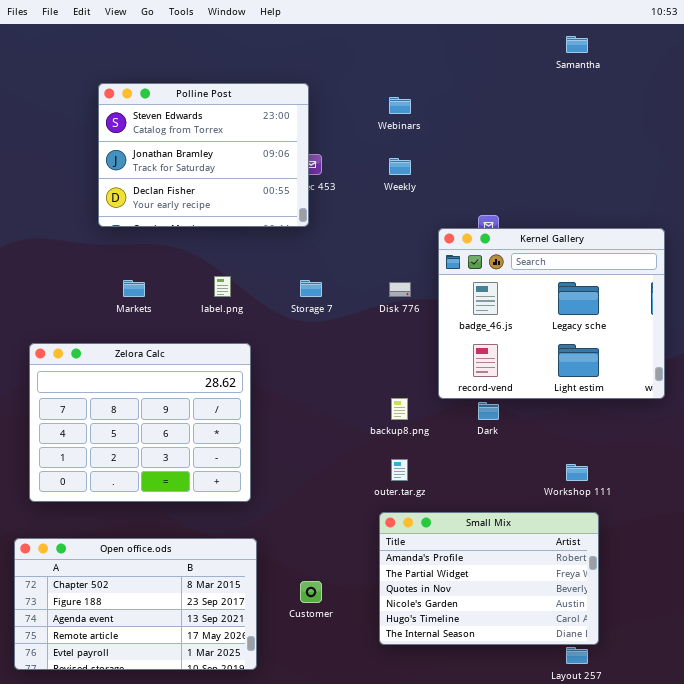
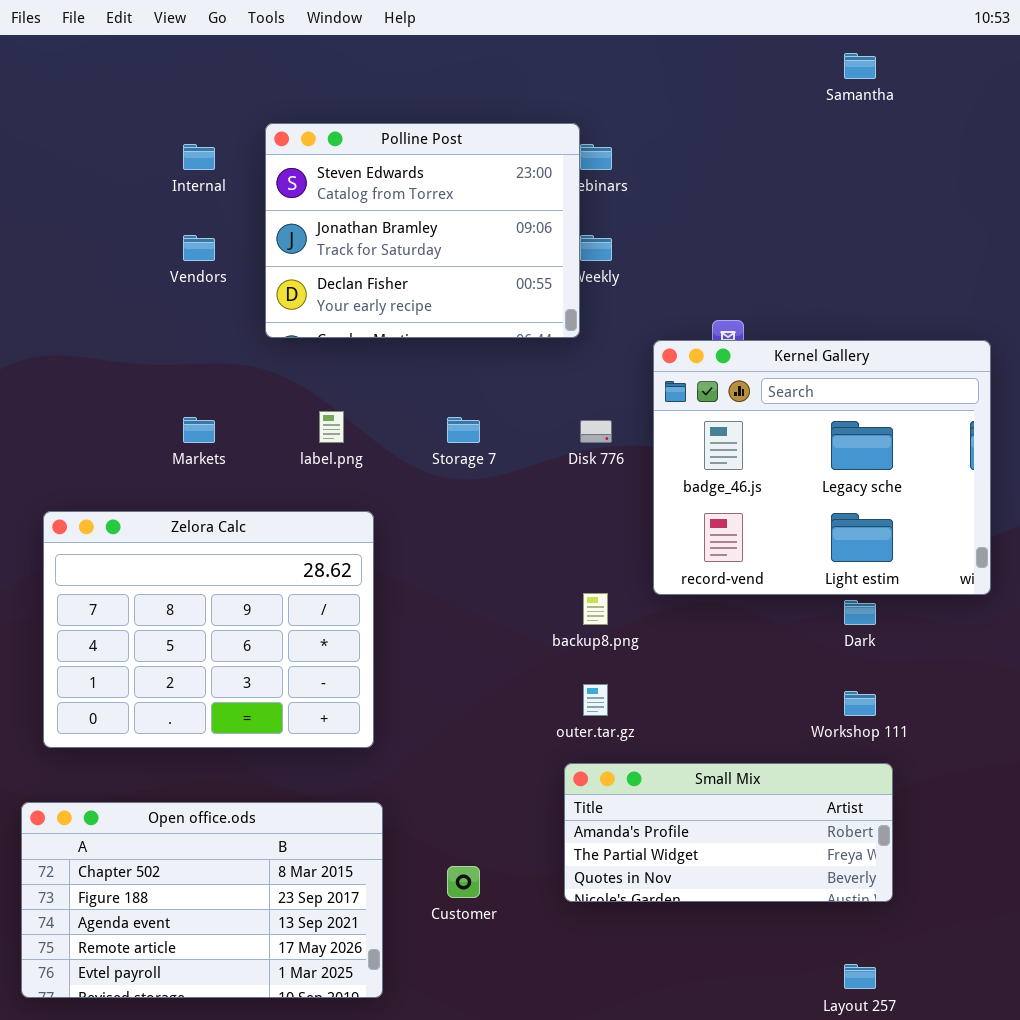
Polline Post: [98,83,309,227] -> [265,123,580,338], moved
Dark: [478,402,499,420] -> [844,600,876,625], moved
Small Mix: [379,512,599,645] -> [564,763,893,902], resized

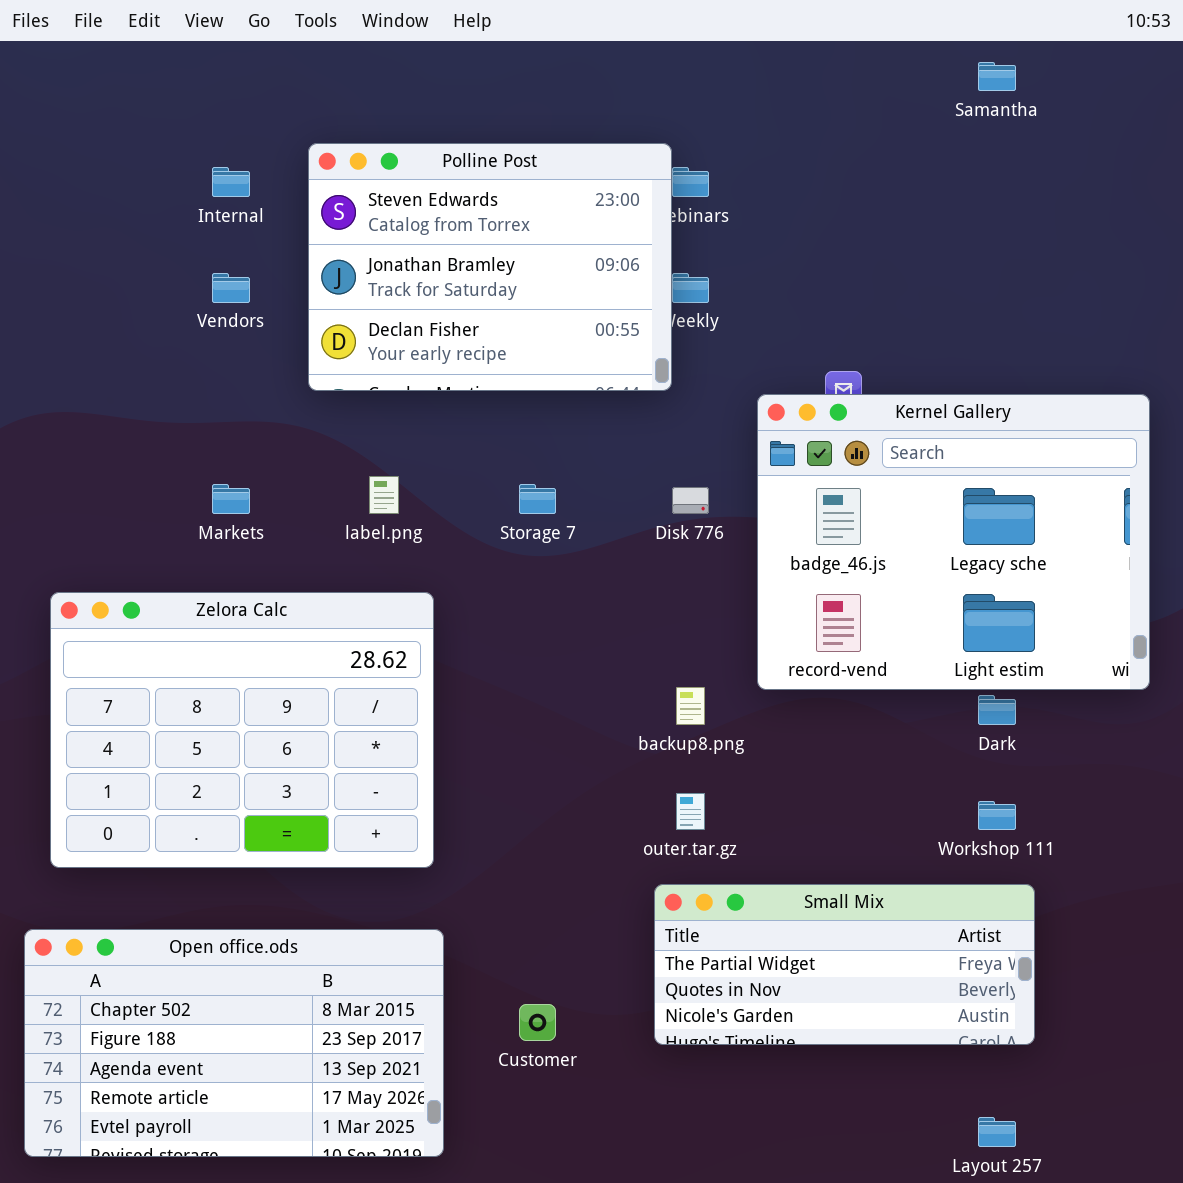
Small Mix: [564,763,893,902] -> [654,884,1035,1045], scrolled down 1 row

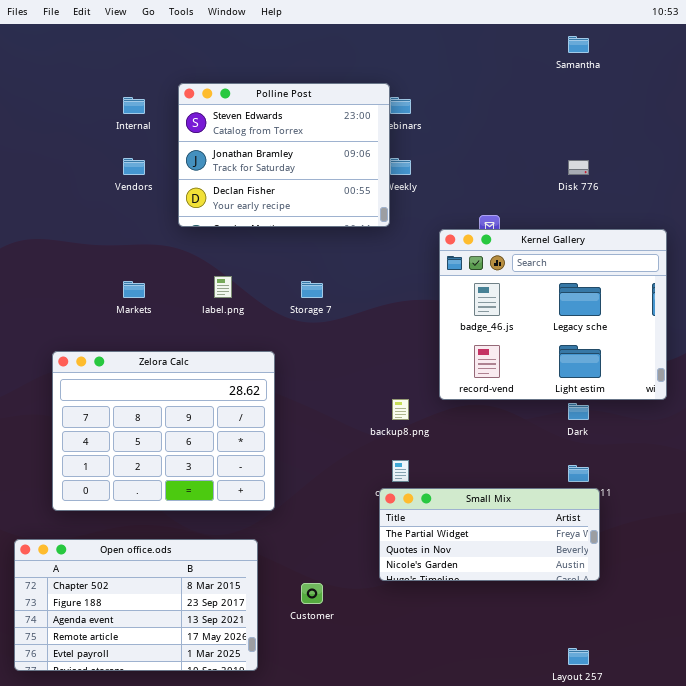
Disk 776: [672,487,709,514] -> [568,160,589,175], moved
Zelora Calc: [50,592,434,868] -> [52,351,275,511], moved
Small Mix: [654,884,1035,1045] -> [379,488,600,581], moved

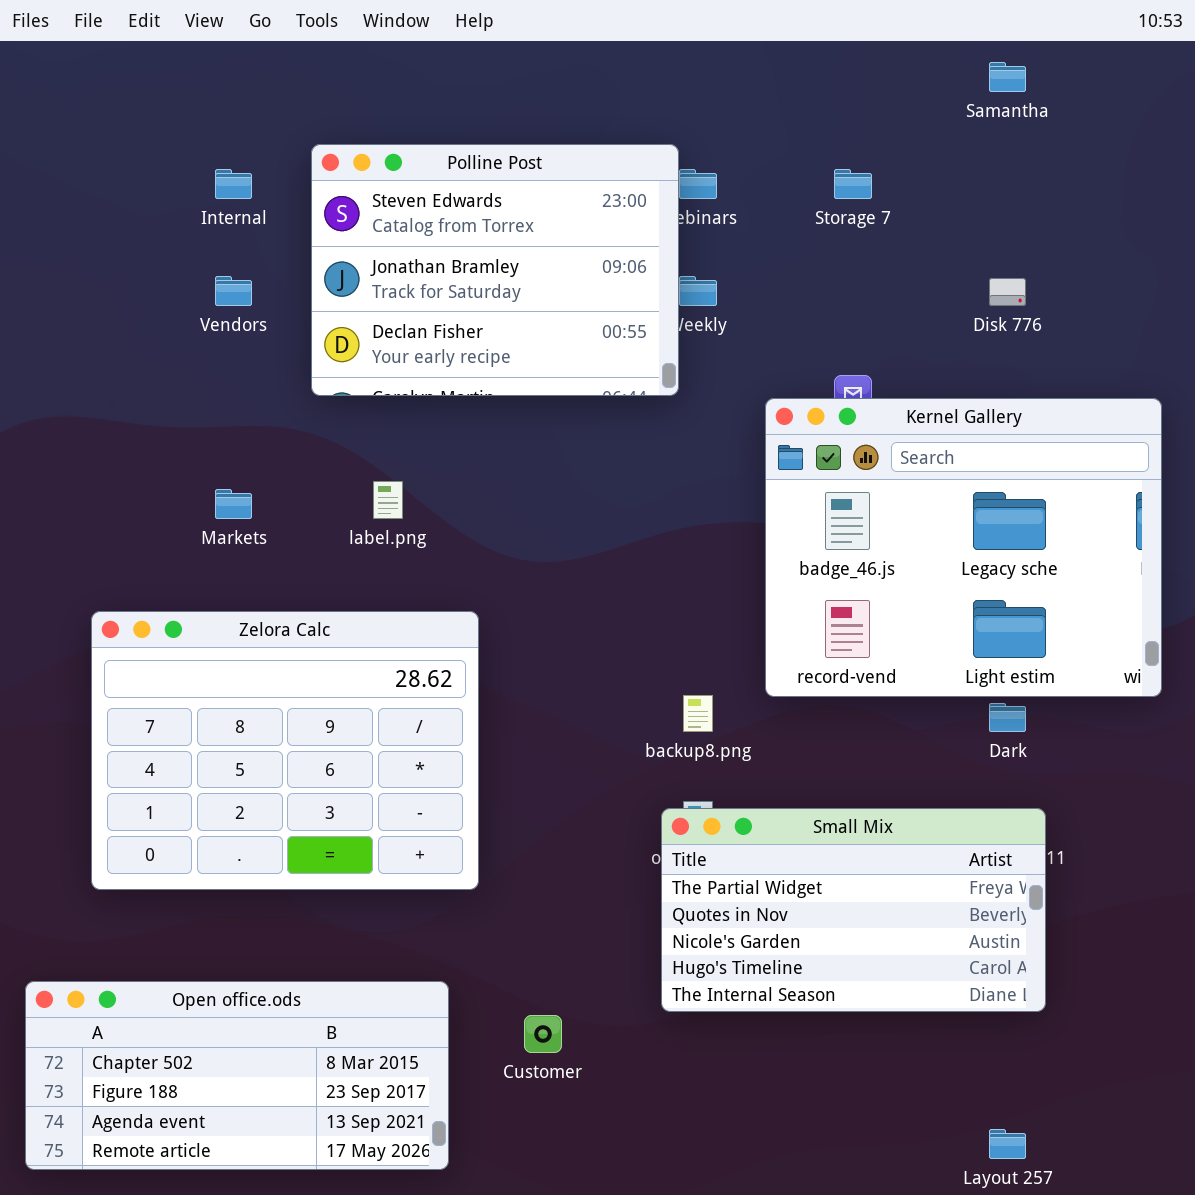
Storage 7: [301,281,323,298] -> [834,169,872,199], moved
Small Mix: [379,488,600,581] -> [661,808,1046,1012], resized
Open office.ods: [14,539,258,671] -> [25,981,449,1170], resized

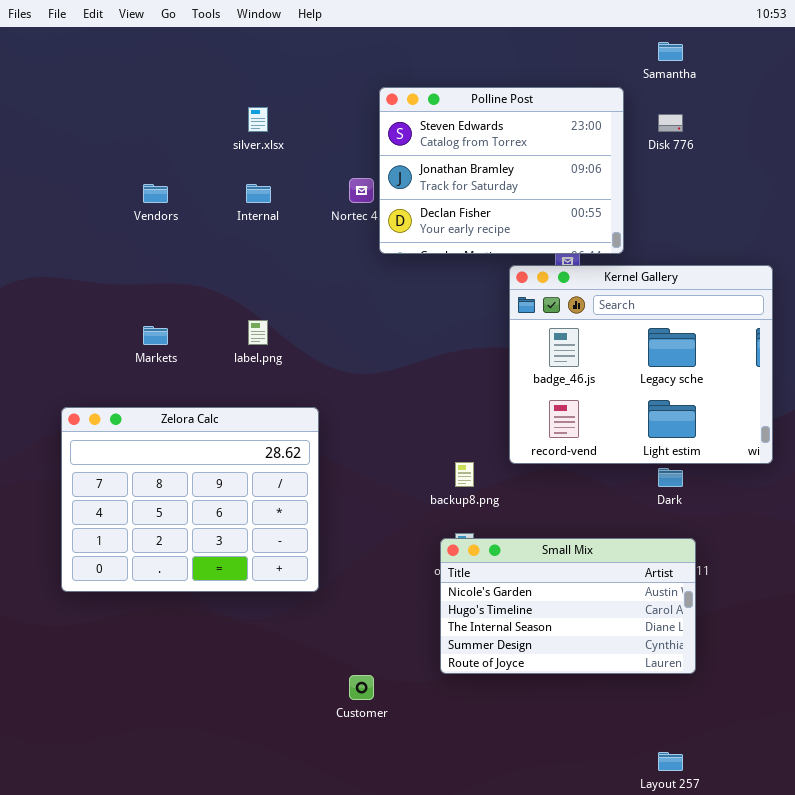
Polline Post: [311,144,679,396] -> [379,87,624,254], moved
Internal: [215,169,252,199] -> [246,184,271,203], moved
Disk 776: [989,278,1026,306] -> [658,114,683,132], moved
Small Mix: [661,808,1046,1012] -> [440,538,696,674], scrolled down 2 rows
Open office.ods: [25,981,449,1170] -> none, closed

